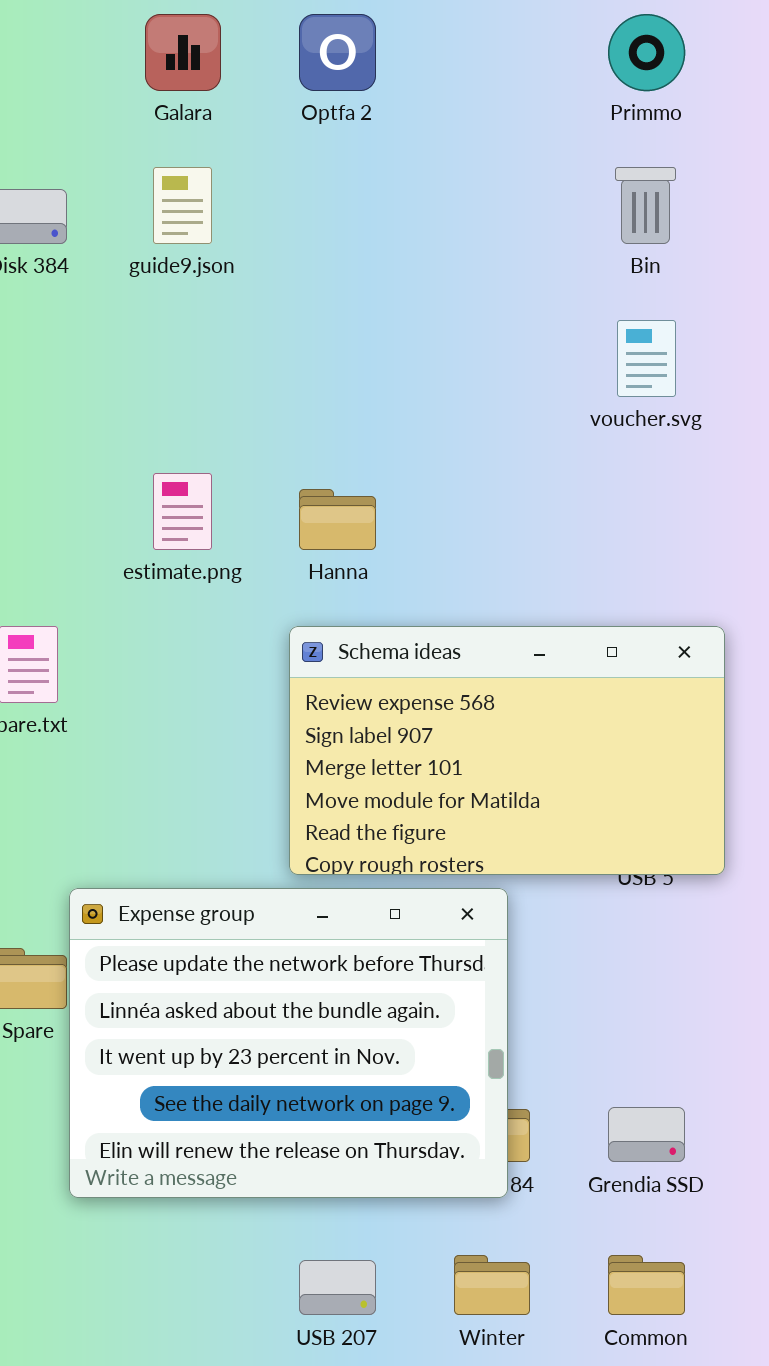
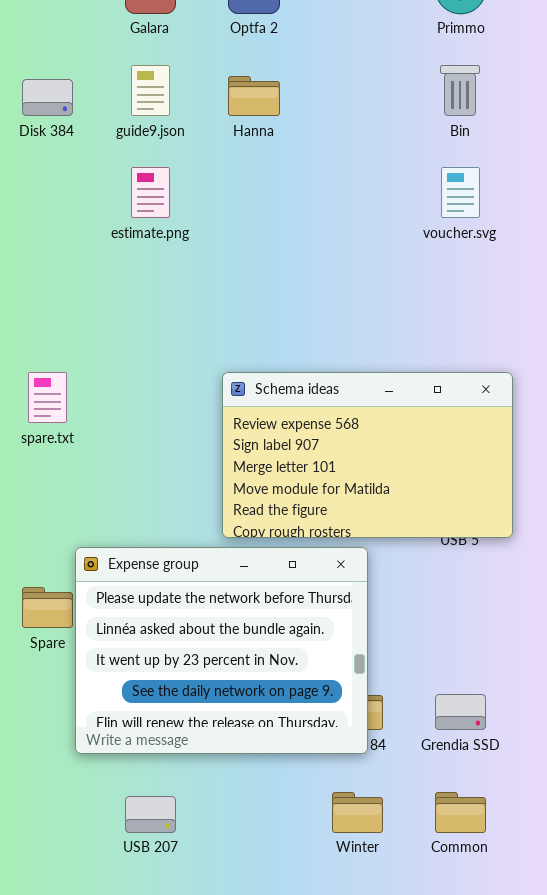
estimate.png: [153,473,212,550] -> [131,167,170,218], moved
Hanna: [299,489,376,550] -> [228,76,280,116], moved
USB 207: [299,1260,376,1315] -> [125,796,176,833], moved

